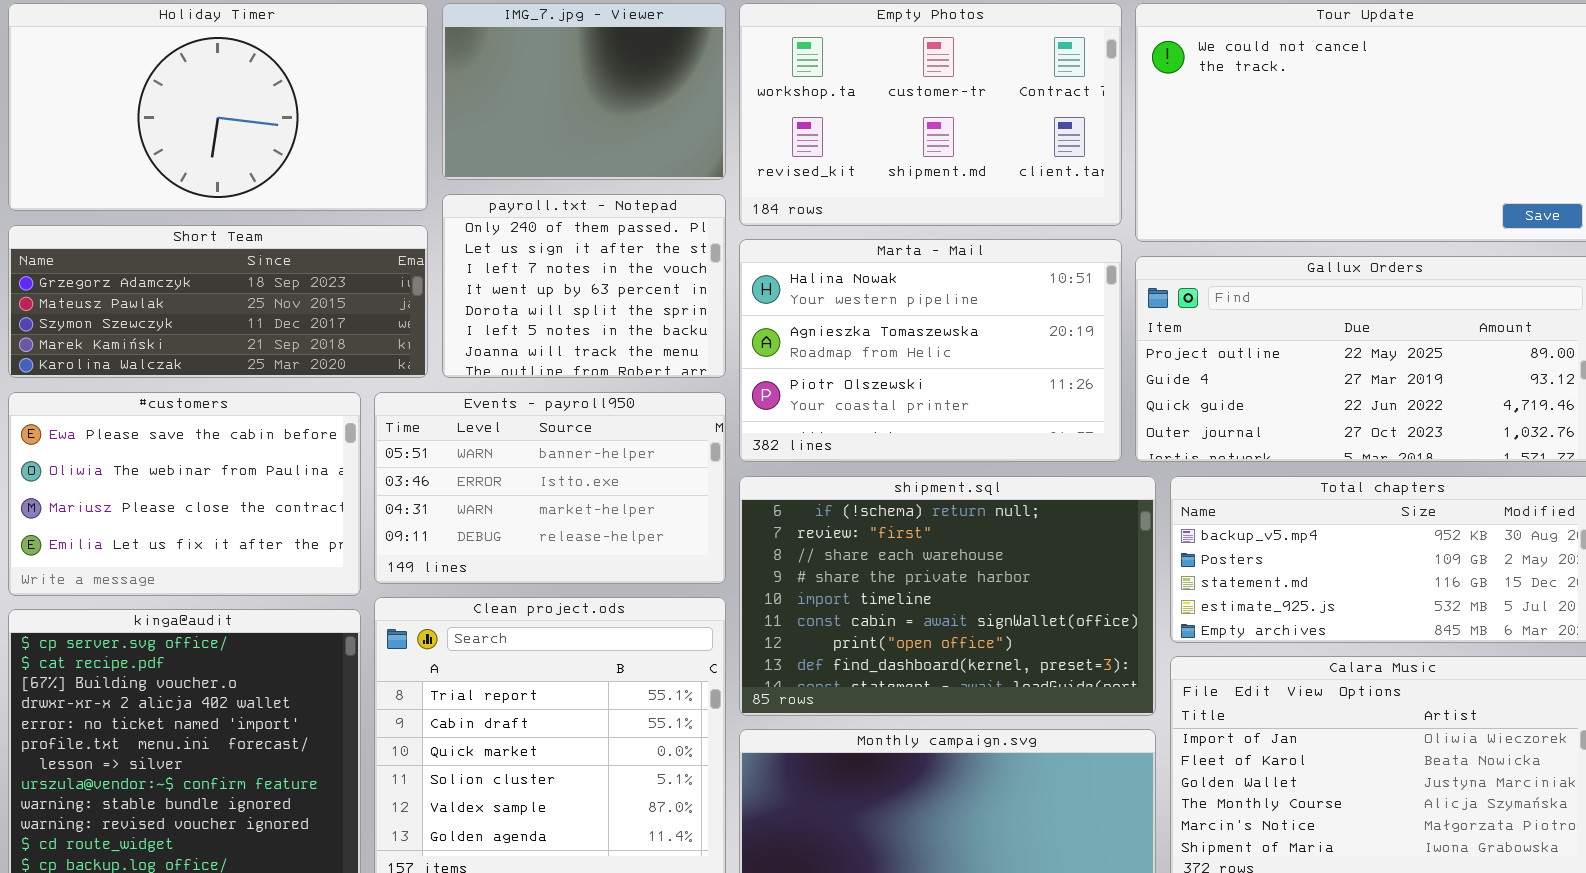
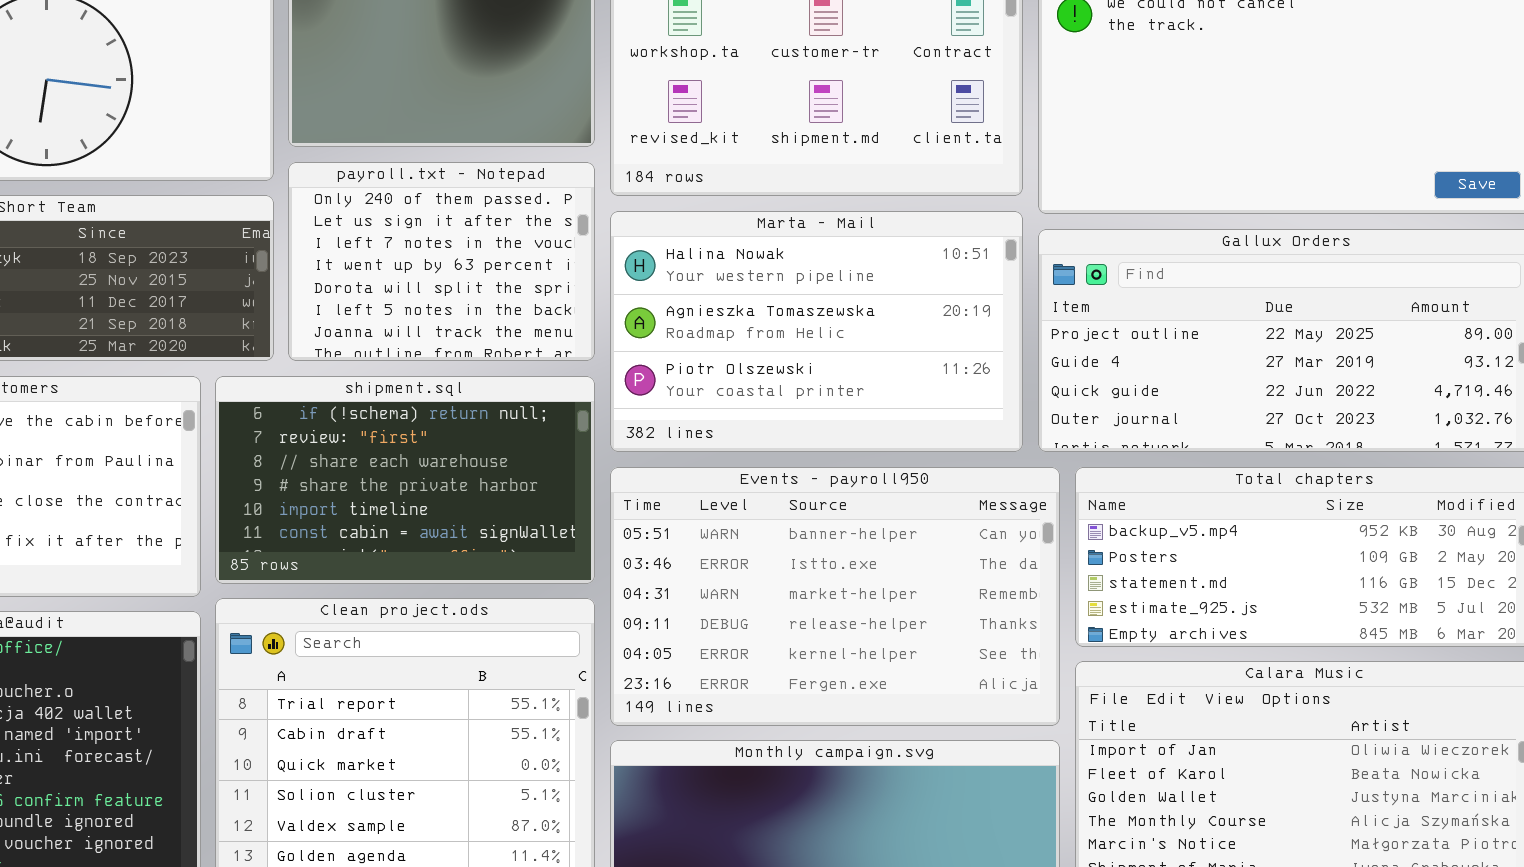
Events - payroll950: [374,392,726,584] -> [610,467,1060,726], moved, resized
shipment.sql: [739,476,1156,716] -> [215,376,595,584], moved, resized

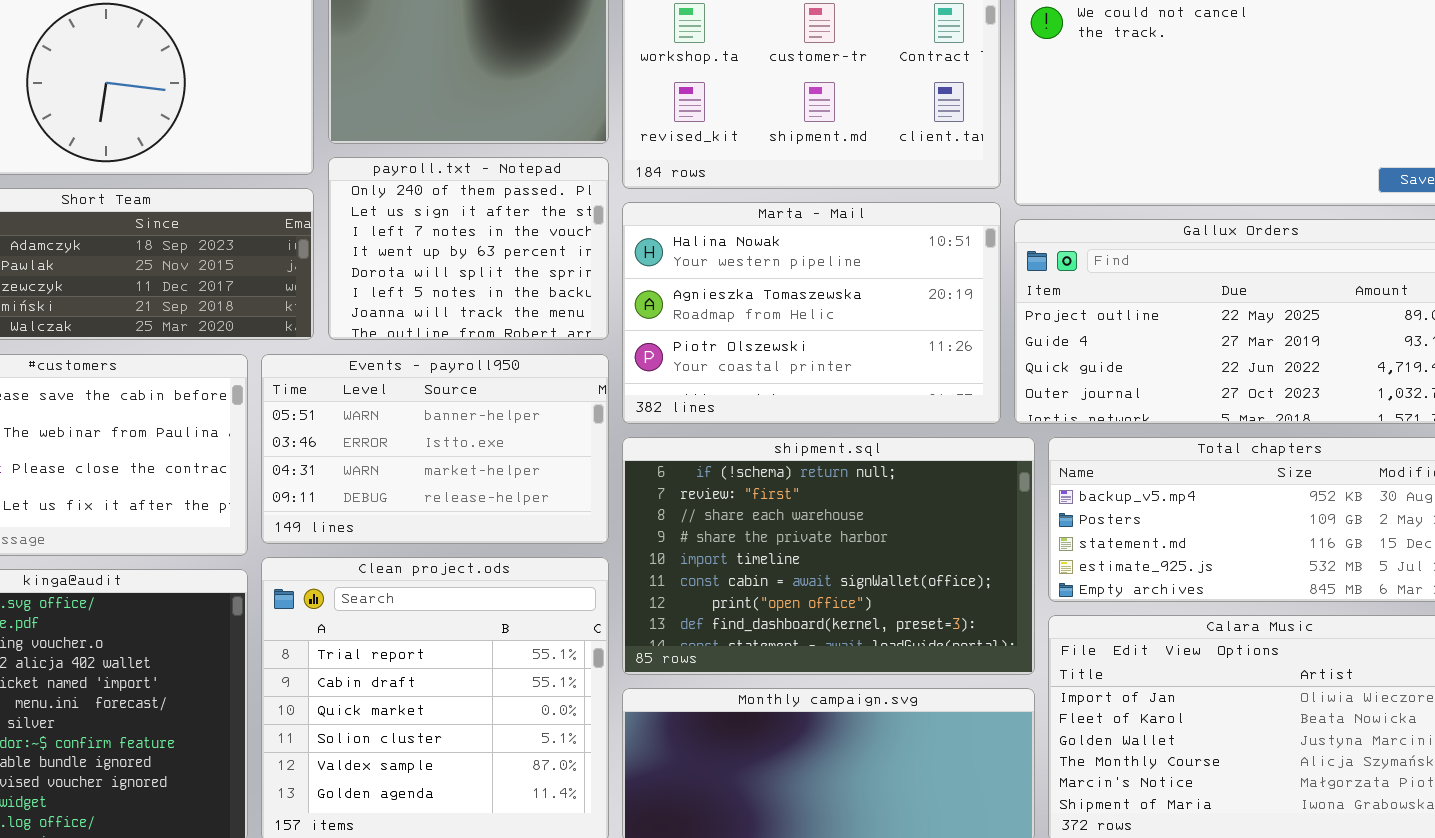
shipment.sql: [215,376,595,584] -> [622,437,1035,675], moved, resized
Events - payroll950: [610,467,1060,726] -> [261,354,609,544], moved, resized

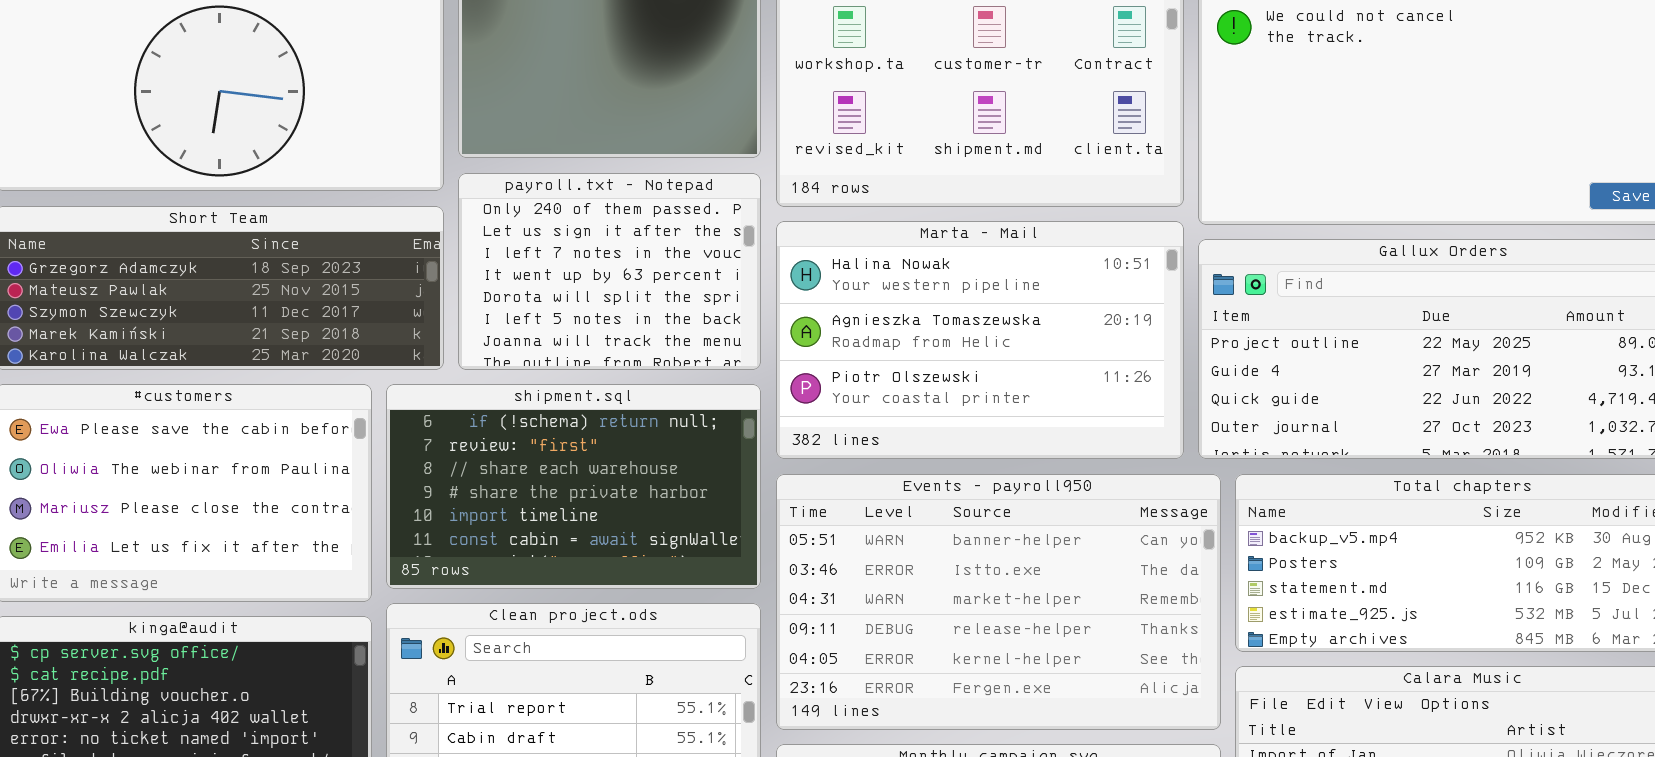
Events - payroll950: [261,354,609,544] -> [776,474,1221,730], moved, resized
shipment.sql: [622,437,1035,675] -> [386,384,761,589], moved, resized

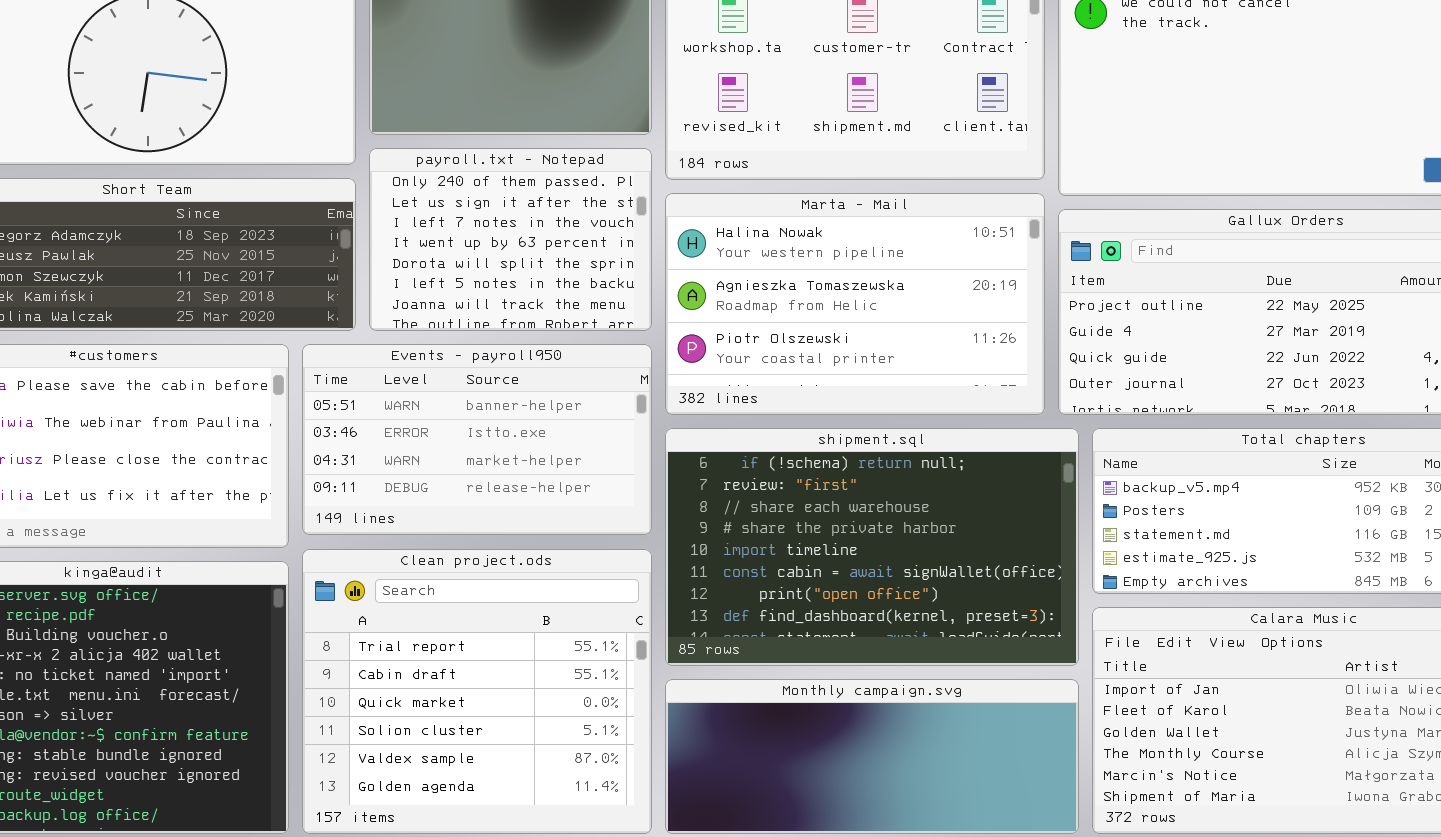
shipment.sql: [386,384,761,589] -> [665,428,1079,666], moved, resized
Events - payroll950: [776,474,1221,730] -> [302,344,652,535], moved, resized

